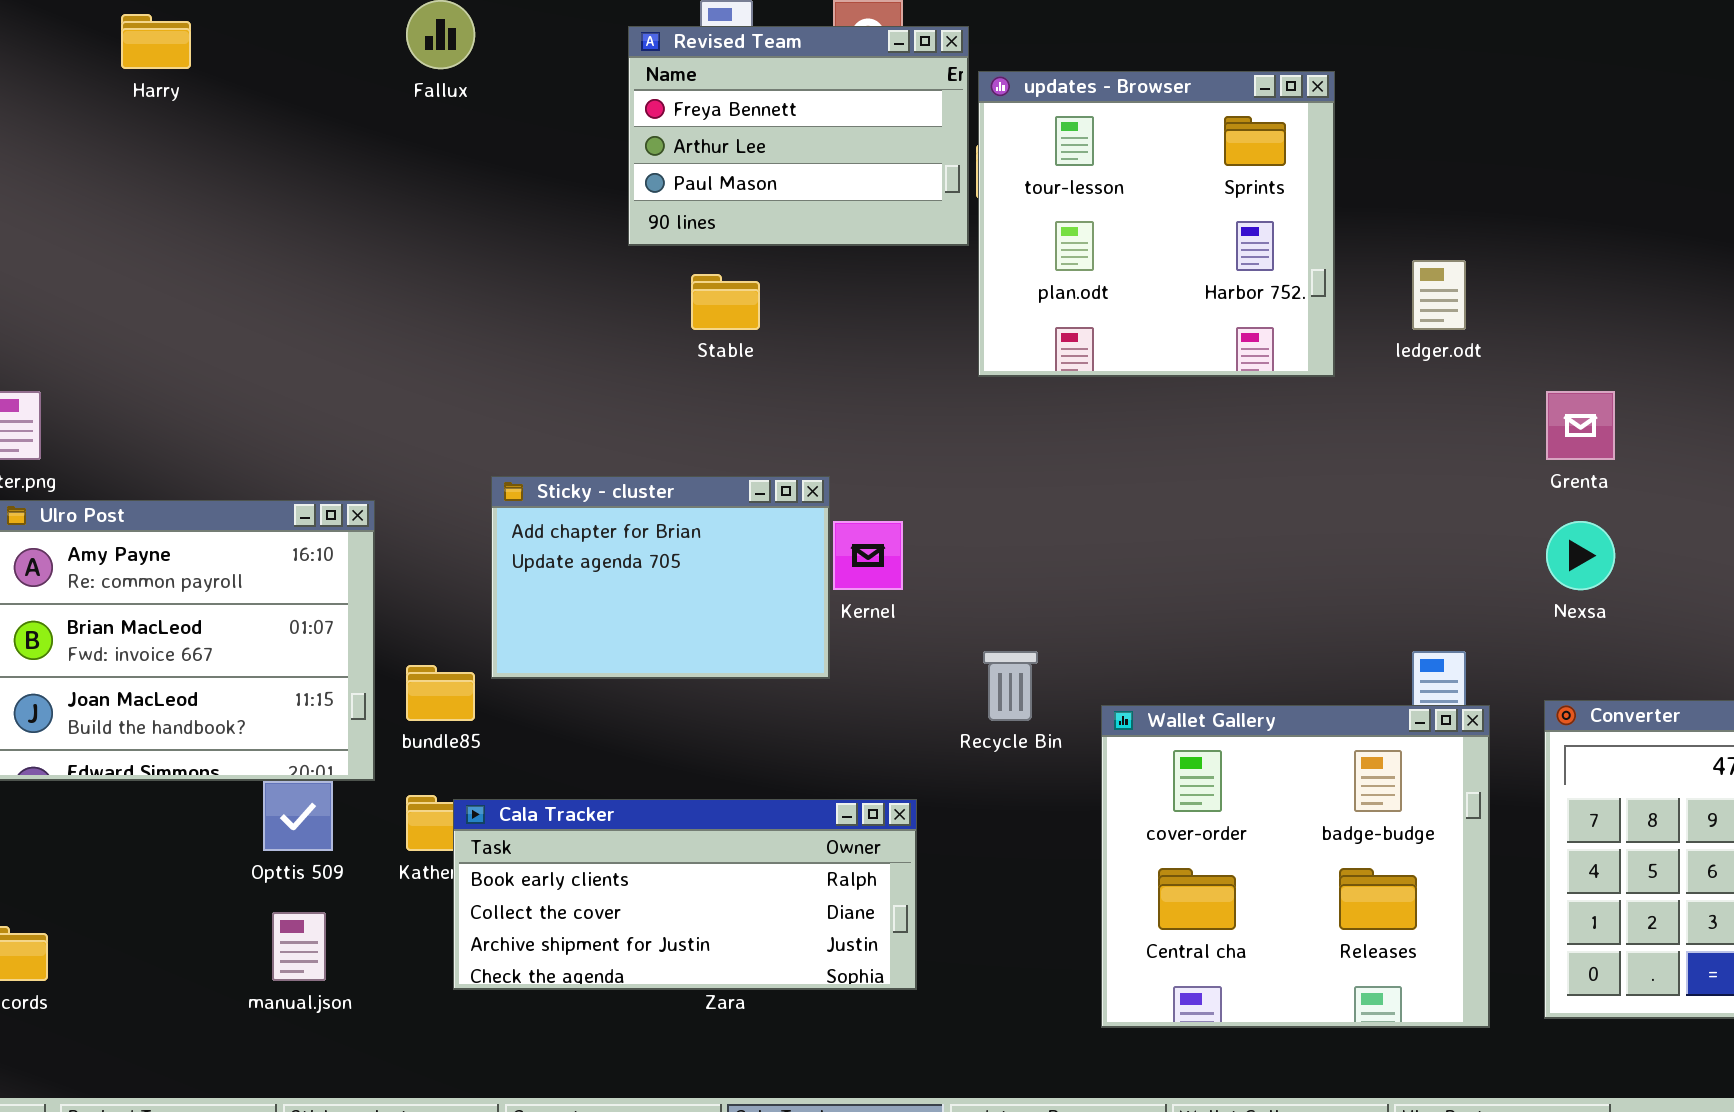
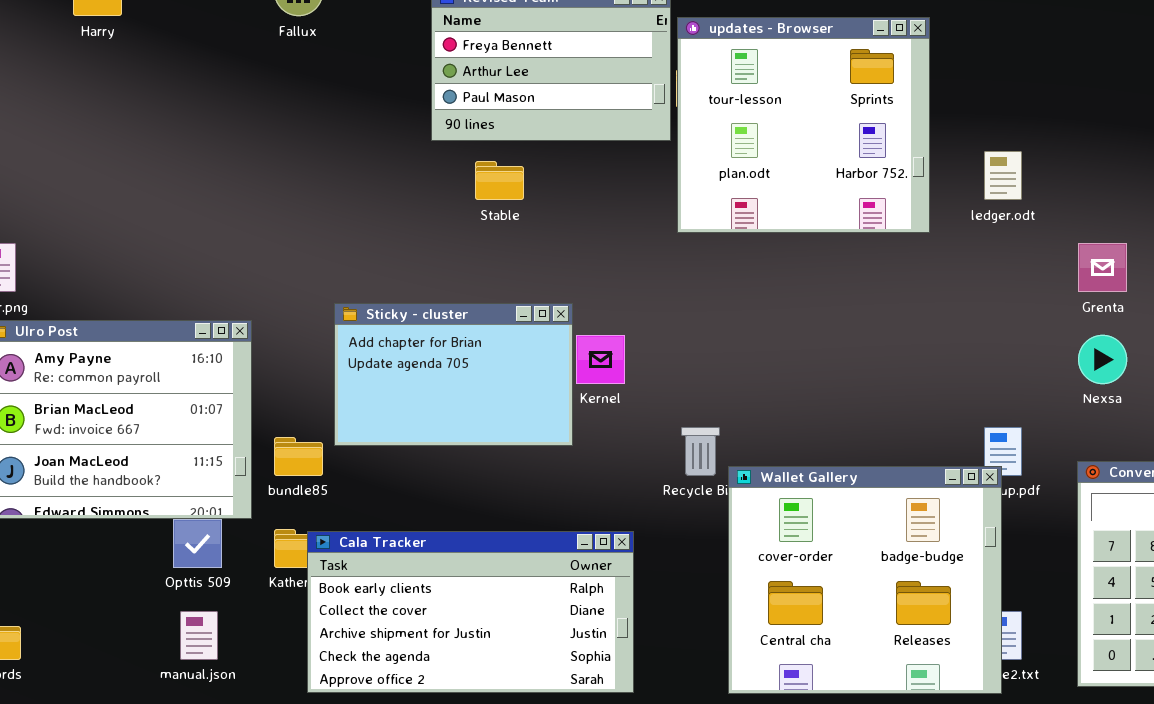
Wallet Gallery: [1101,705,1490,1028] -> [728,466,1002,694], moved
Cala Tracker: [453,799,917,990] -> [307,531,634,693], resized

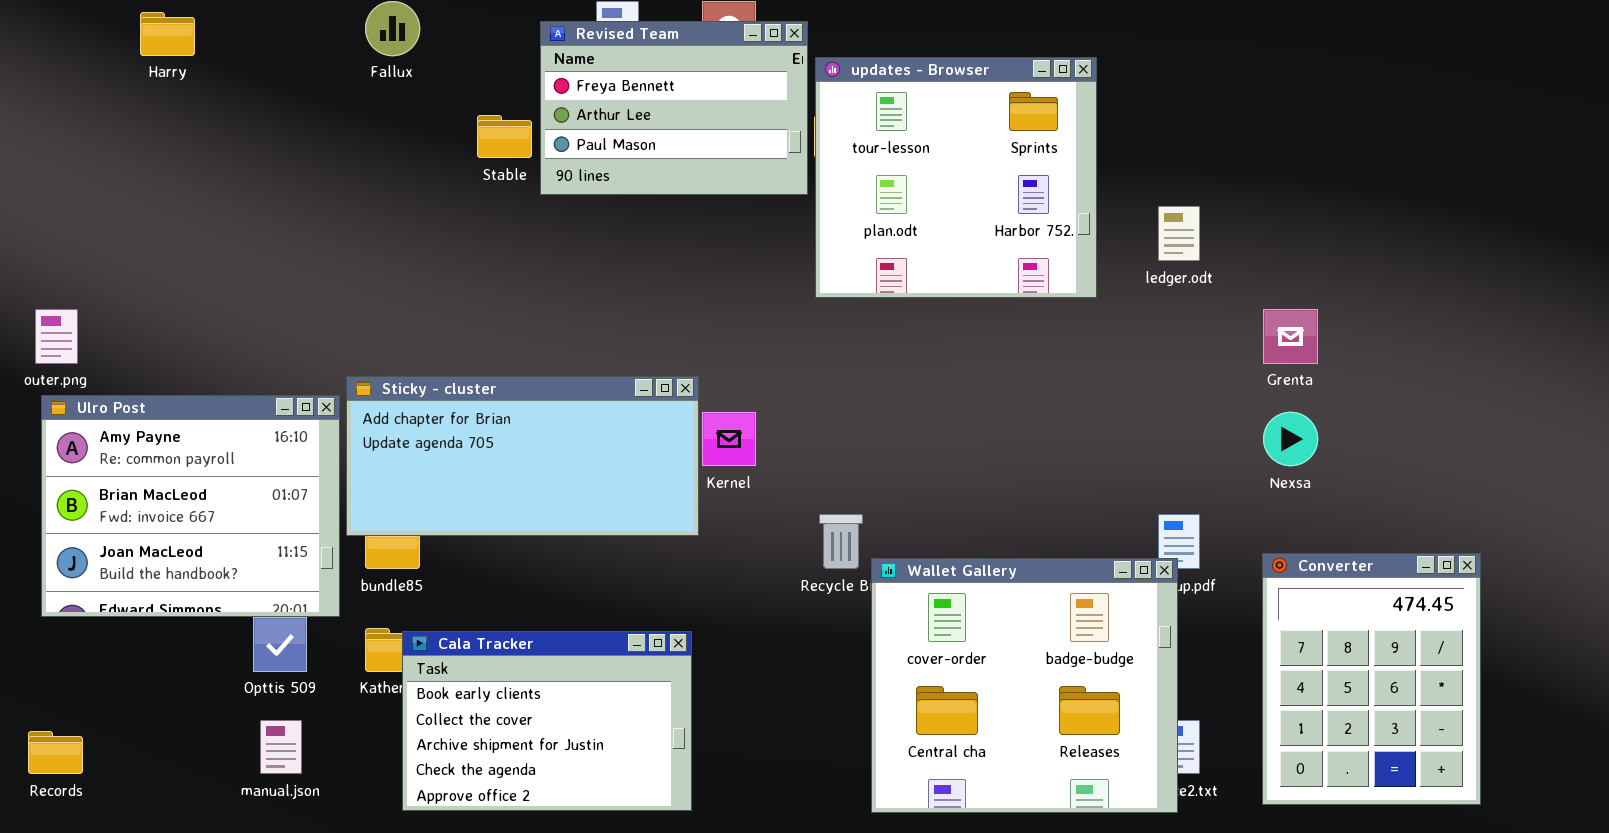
Stable: [475,161,524,200] -> [477,115,532,158], moved
Sticky - cluster: [334,303,573,446] -> [346,376,699,536], resized
Cala Tracker: [307,531,634,693] -> [402,631,692,811], resized

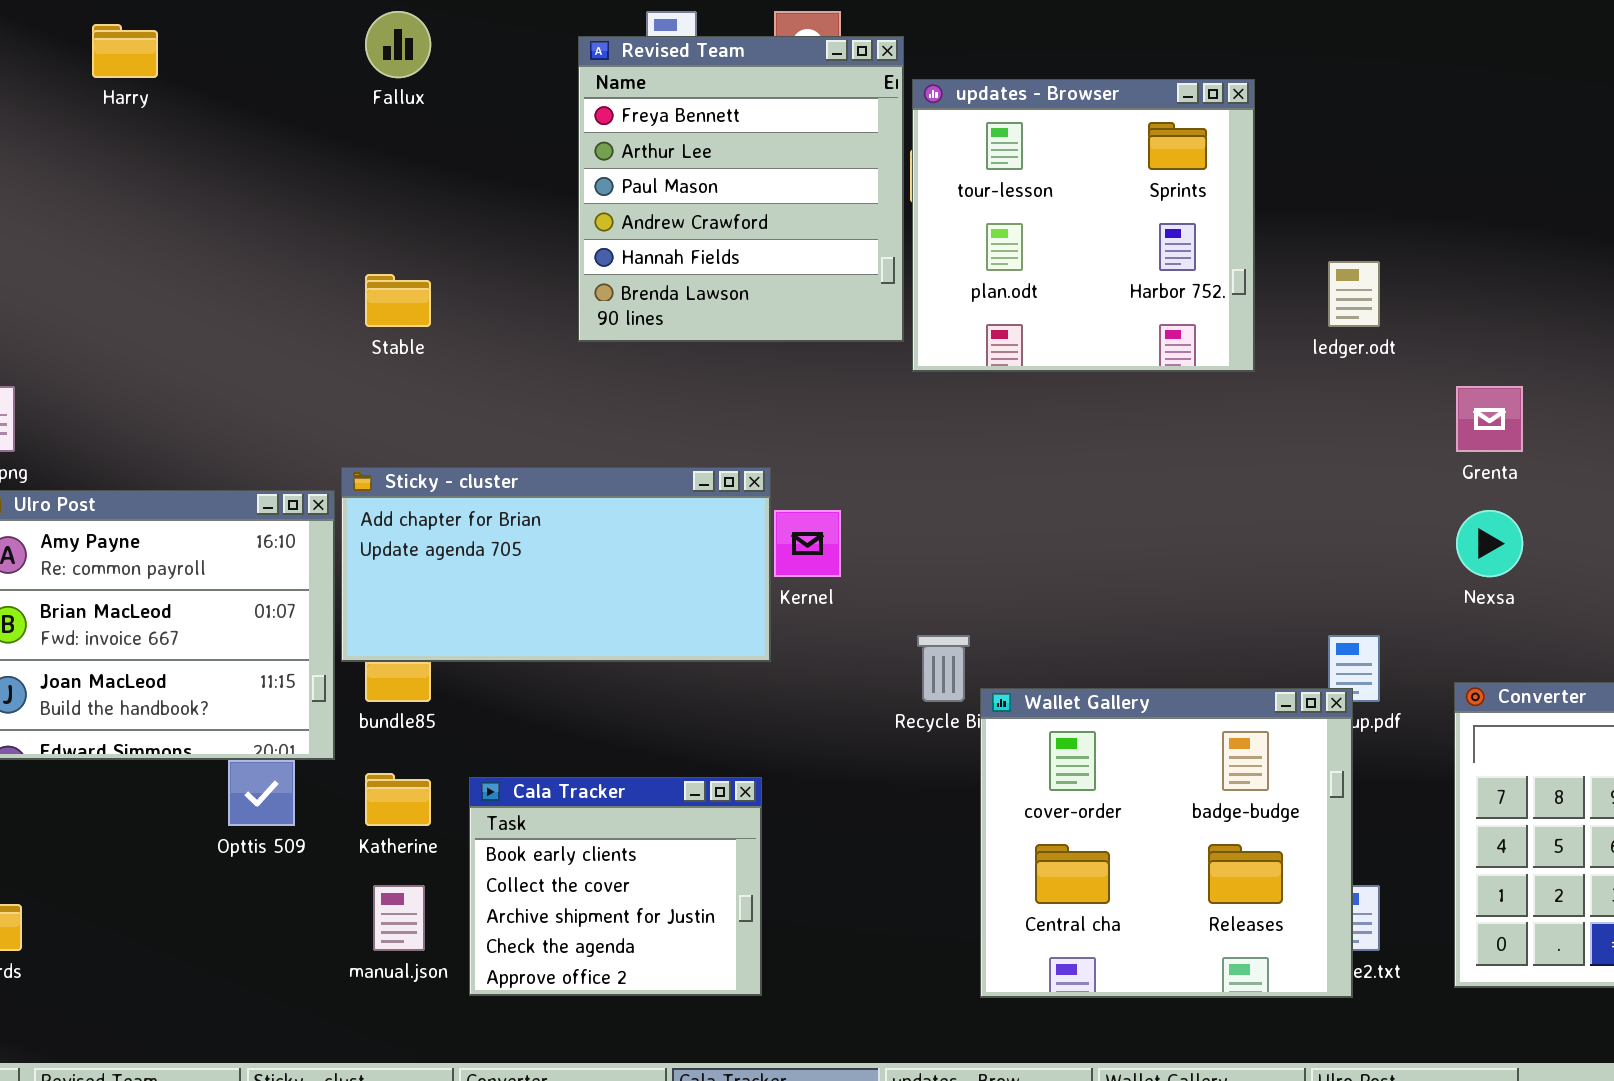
Revised Team: [540,21,808,195] -> [578,36,904,342], resized
Stable: [477,115,532,158] -> [365,274,431,327], moved
Cala Tracker: [402,631,692,811] -> [469,777,762,996], resized
manual.json: [260,720,302,774] -> [373,885,425,951], moved

